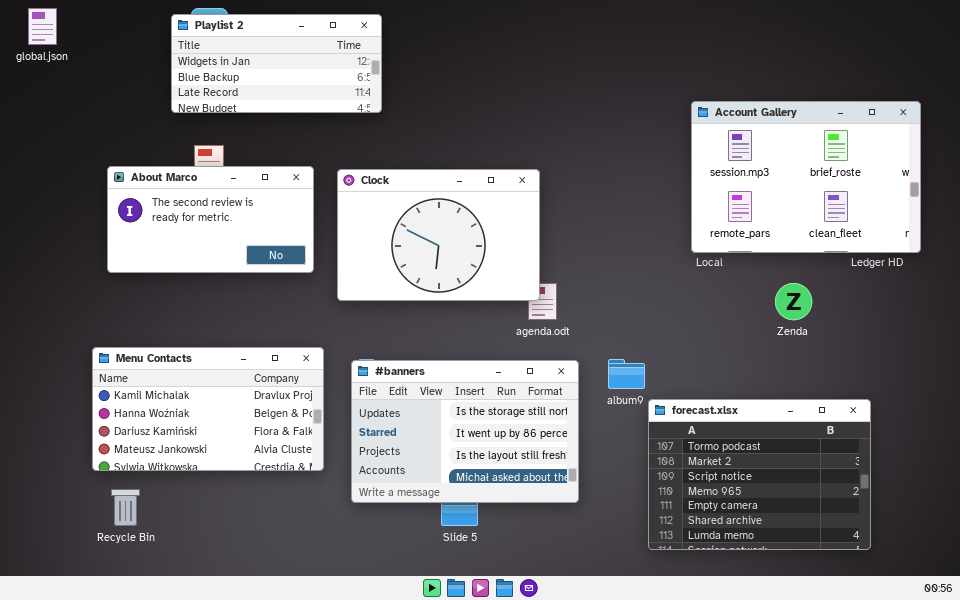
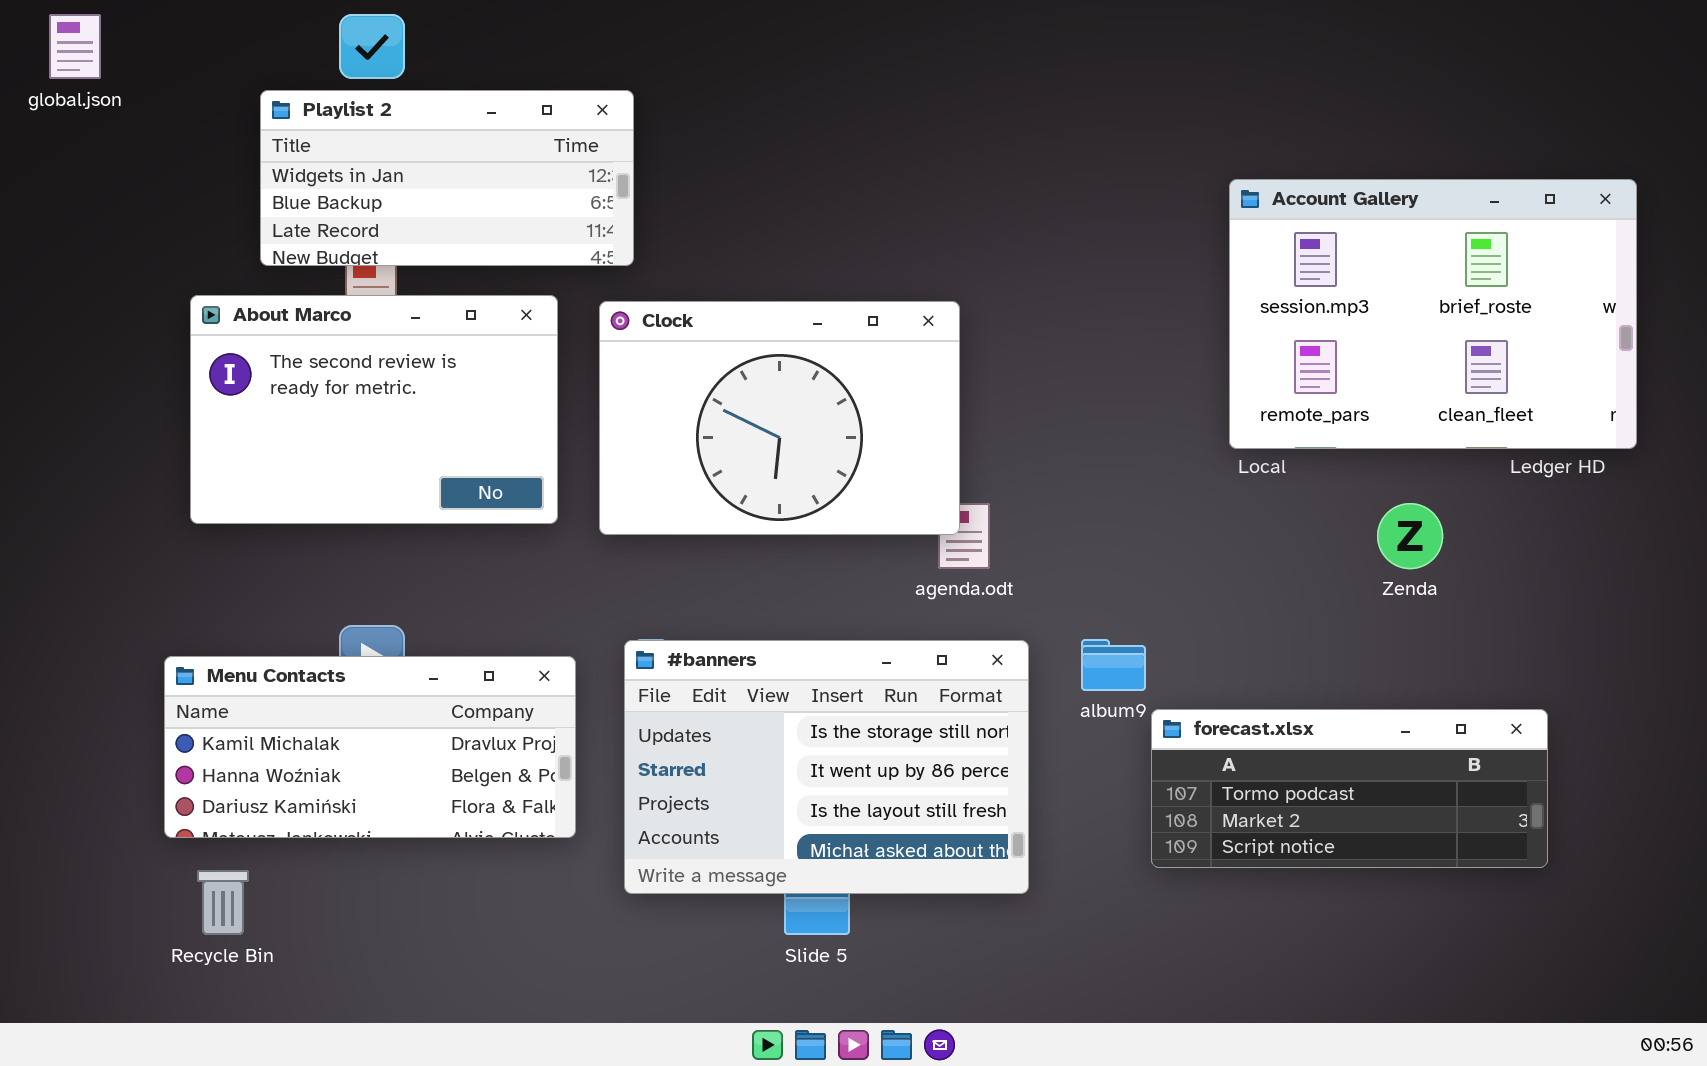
Playlist 2: [171,14,382,113] -> [260,90,634,266], moved
About Marco: [107,166,314,273] -> [190,295,558,524], resized
Menu Contacts: [92,347,324,471] -> [164,656,576,838], resized
forecast.xlsx: [648,399,871,550] -> [1151,709,1548,868], resized

